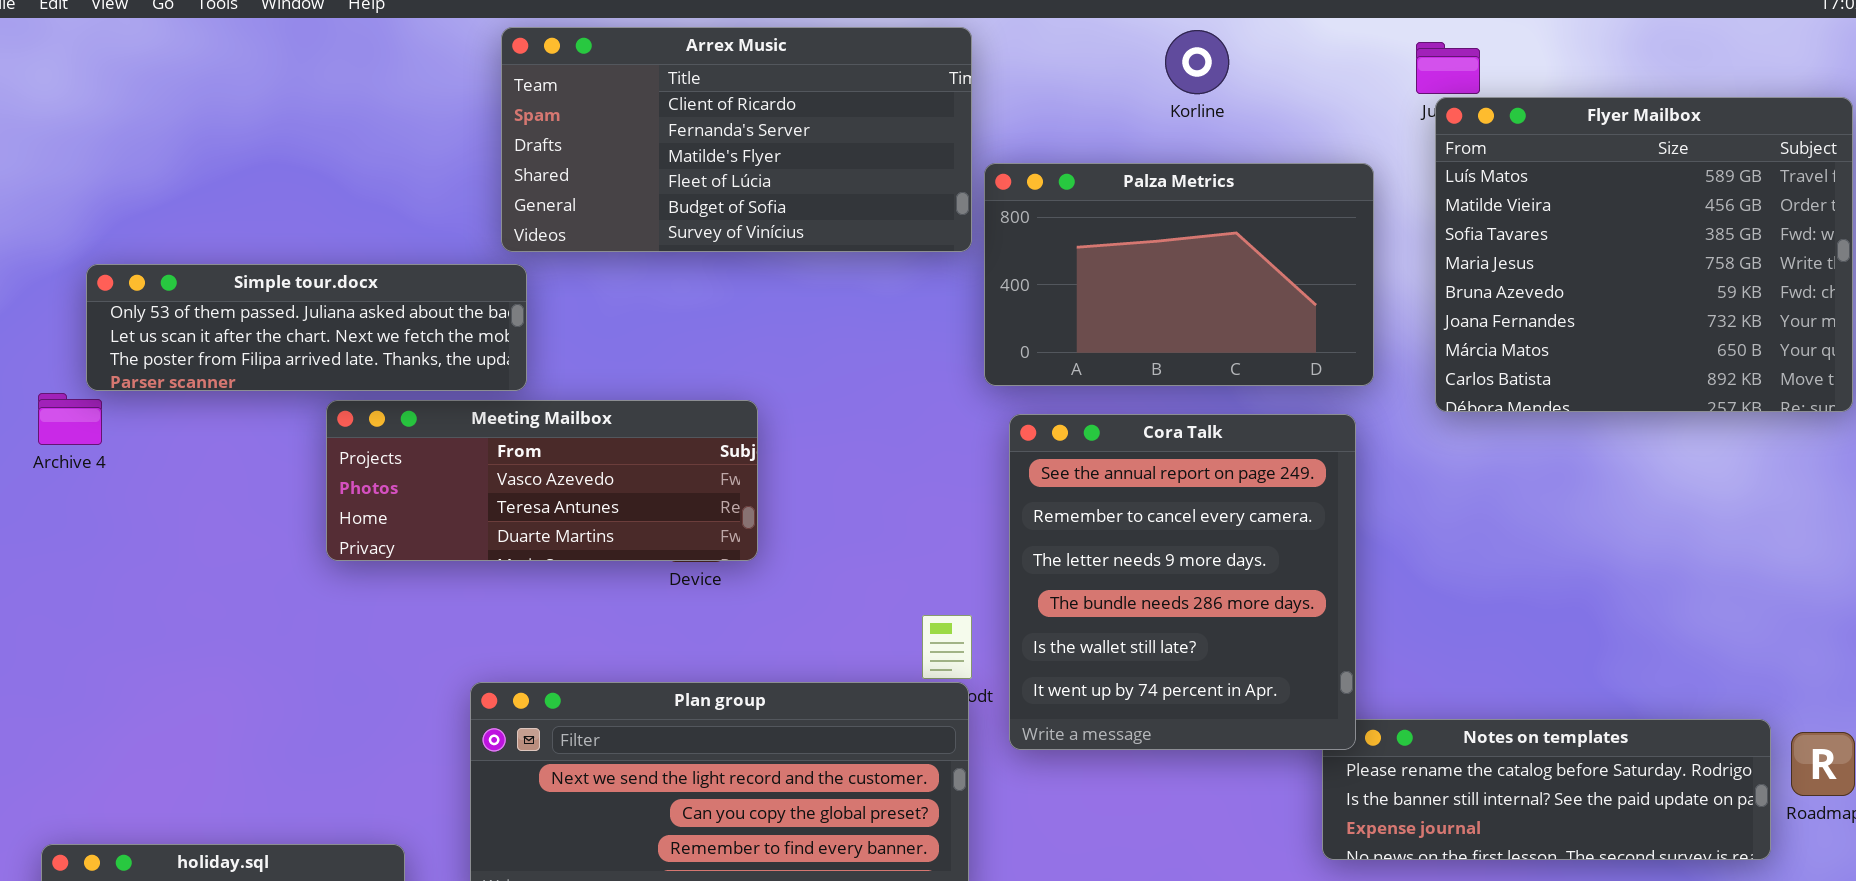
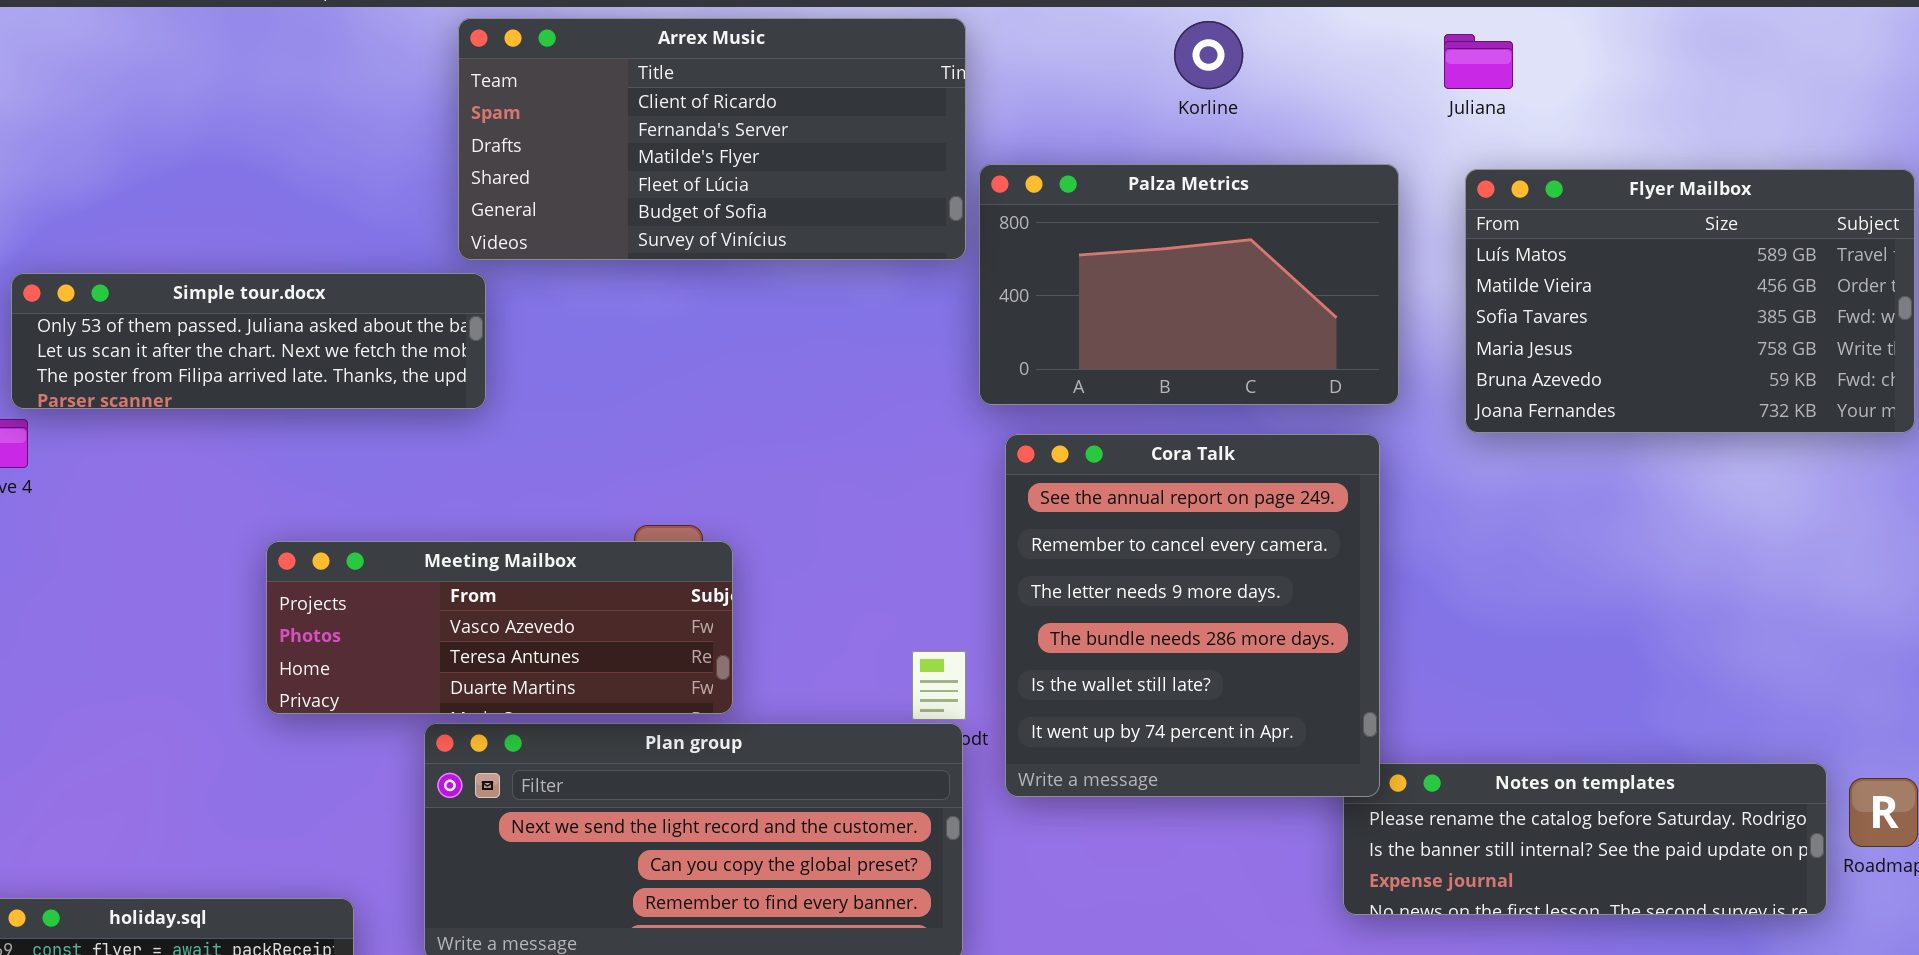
Flyer Mailbox: [1435,97,1853,412] -> [1465,169,1915,433], resized
Meeting Mailbox: [326,400,758,561] -> [266,541,733,714], moved

